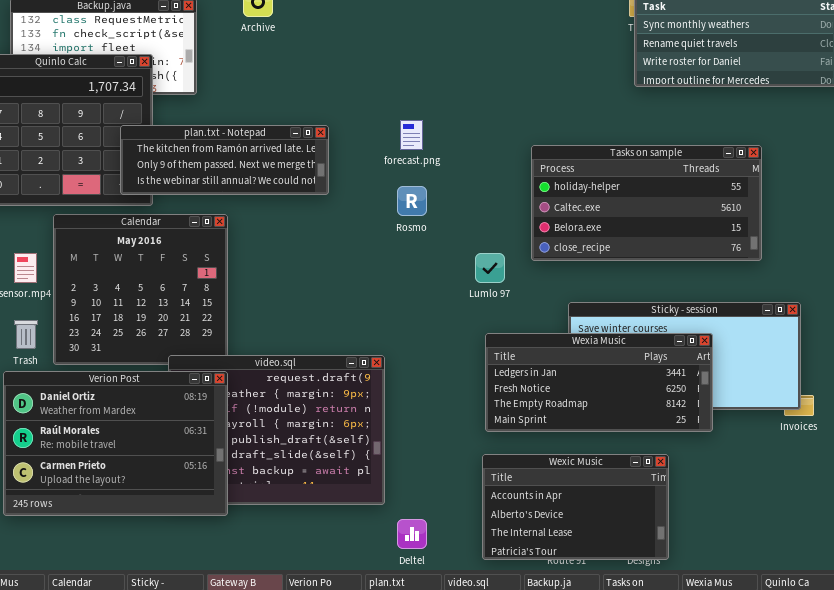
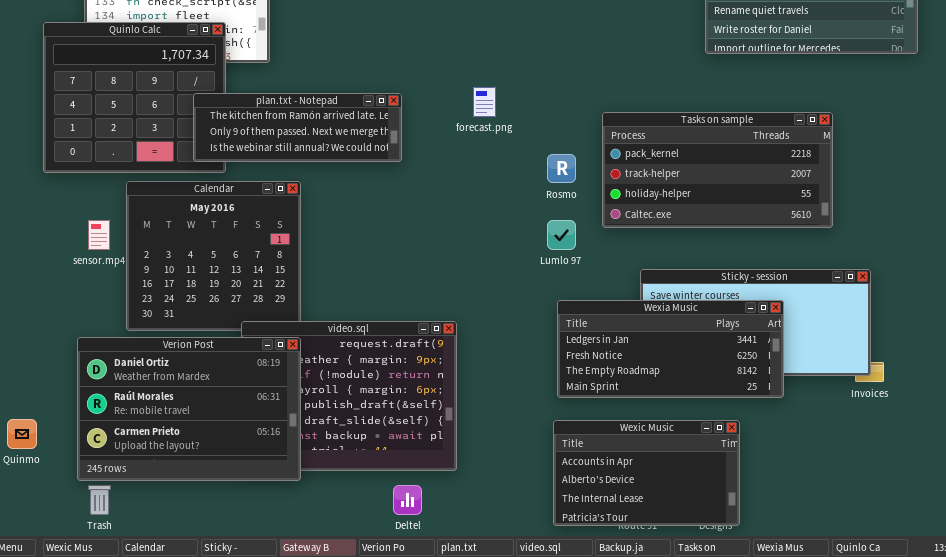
Tasks on sample: [531,145,762,261] -> [602,112,833,228], scrolled up 2 rows
Rosmo: [397,186,427,216] -> [547,154,576,183], moved
Trash: [14,320,38,349] -> [88,485,111,515], moved
Deltel: [397,519,427,549] -> [393,485,422,515], moved

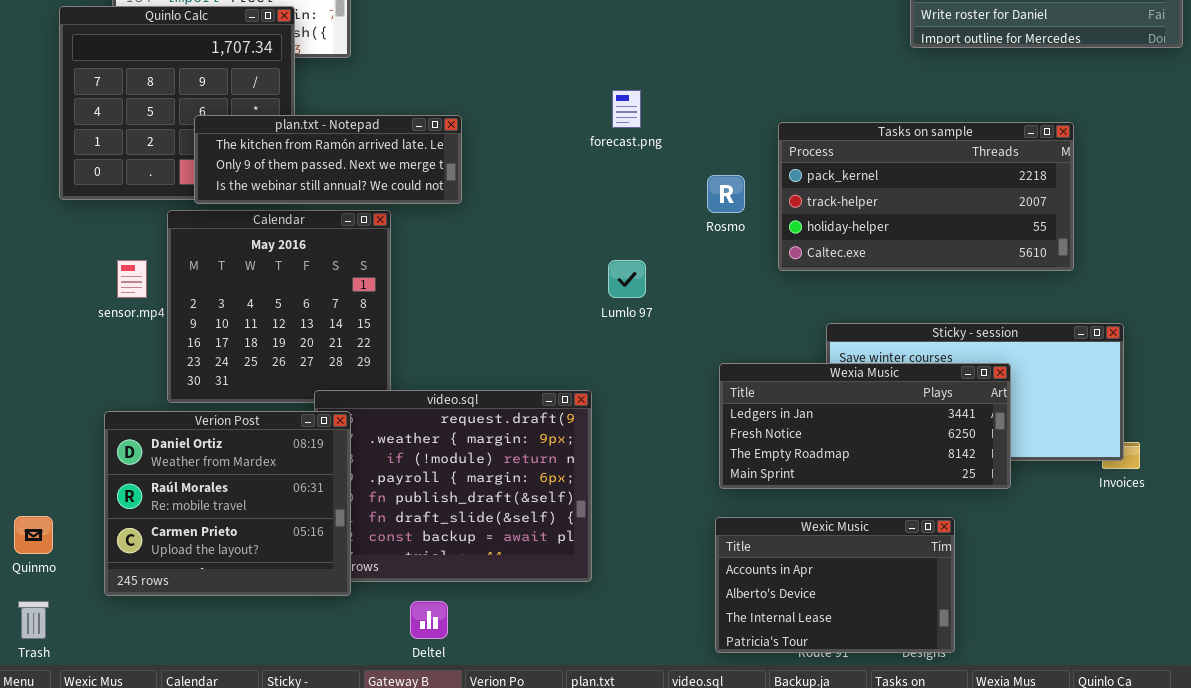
plan.txt - Notepad: [193,93,402,162] -> [194,115,462,204], moved
Lumlo 97: [547,220,576,250] -> [608,260,646,298], moved
Verion Post: [77,337,301,481] -> [104,411,351,596], resized
Trash: [88,485,111,515] -> [18,601,49,639], moved
Deltel: [393,485,422,515] -> [410,601,448,639], moved

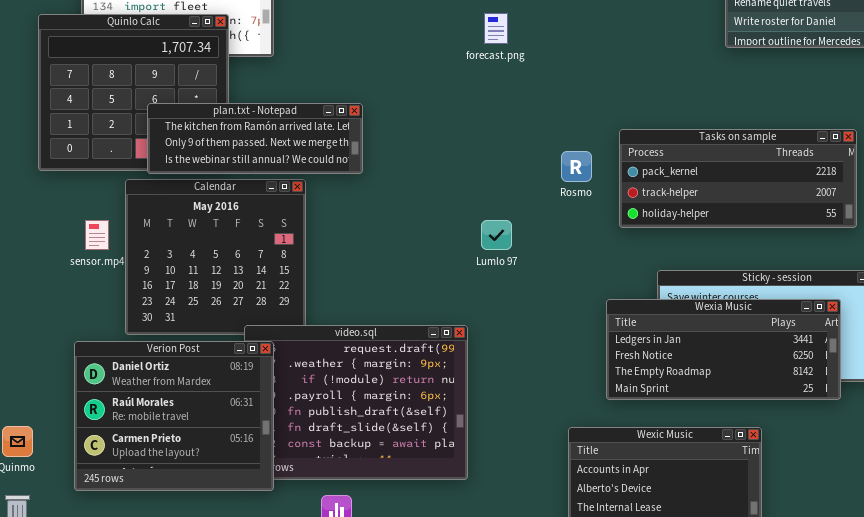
forecast.png: [612,90,641,128] -> [484,13,508,44], moved
Tasks on sample: [778,122,1074,271] -> [619,129,857,228], resized
Wexia Music: [719,363,1011,489] -> [606,299,841,400], moved

